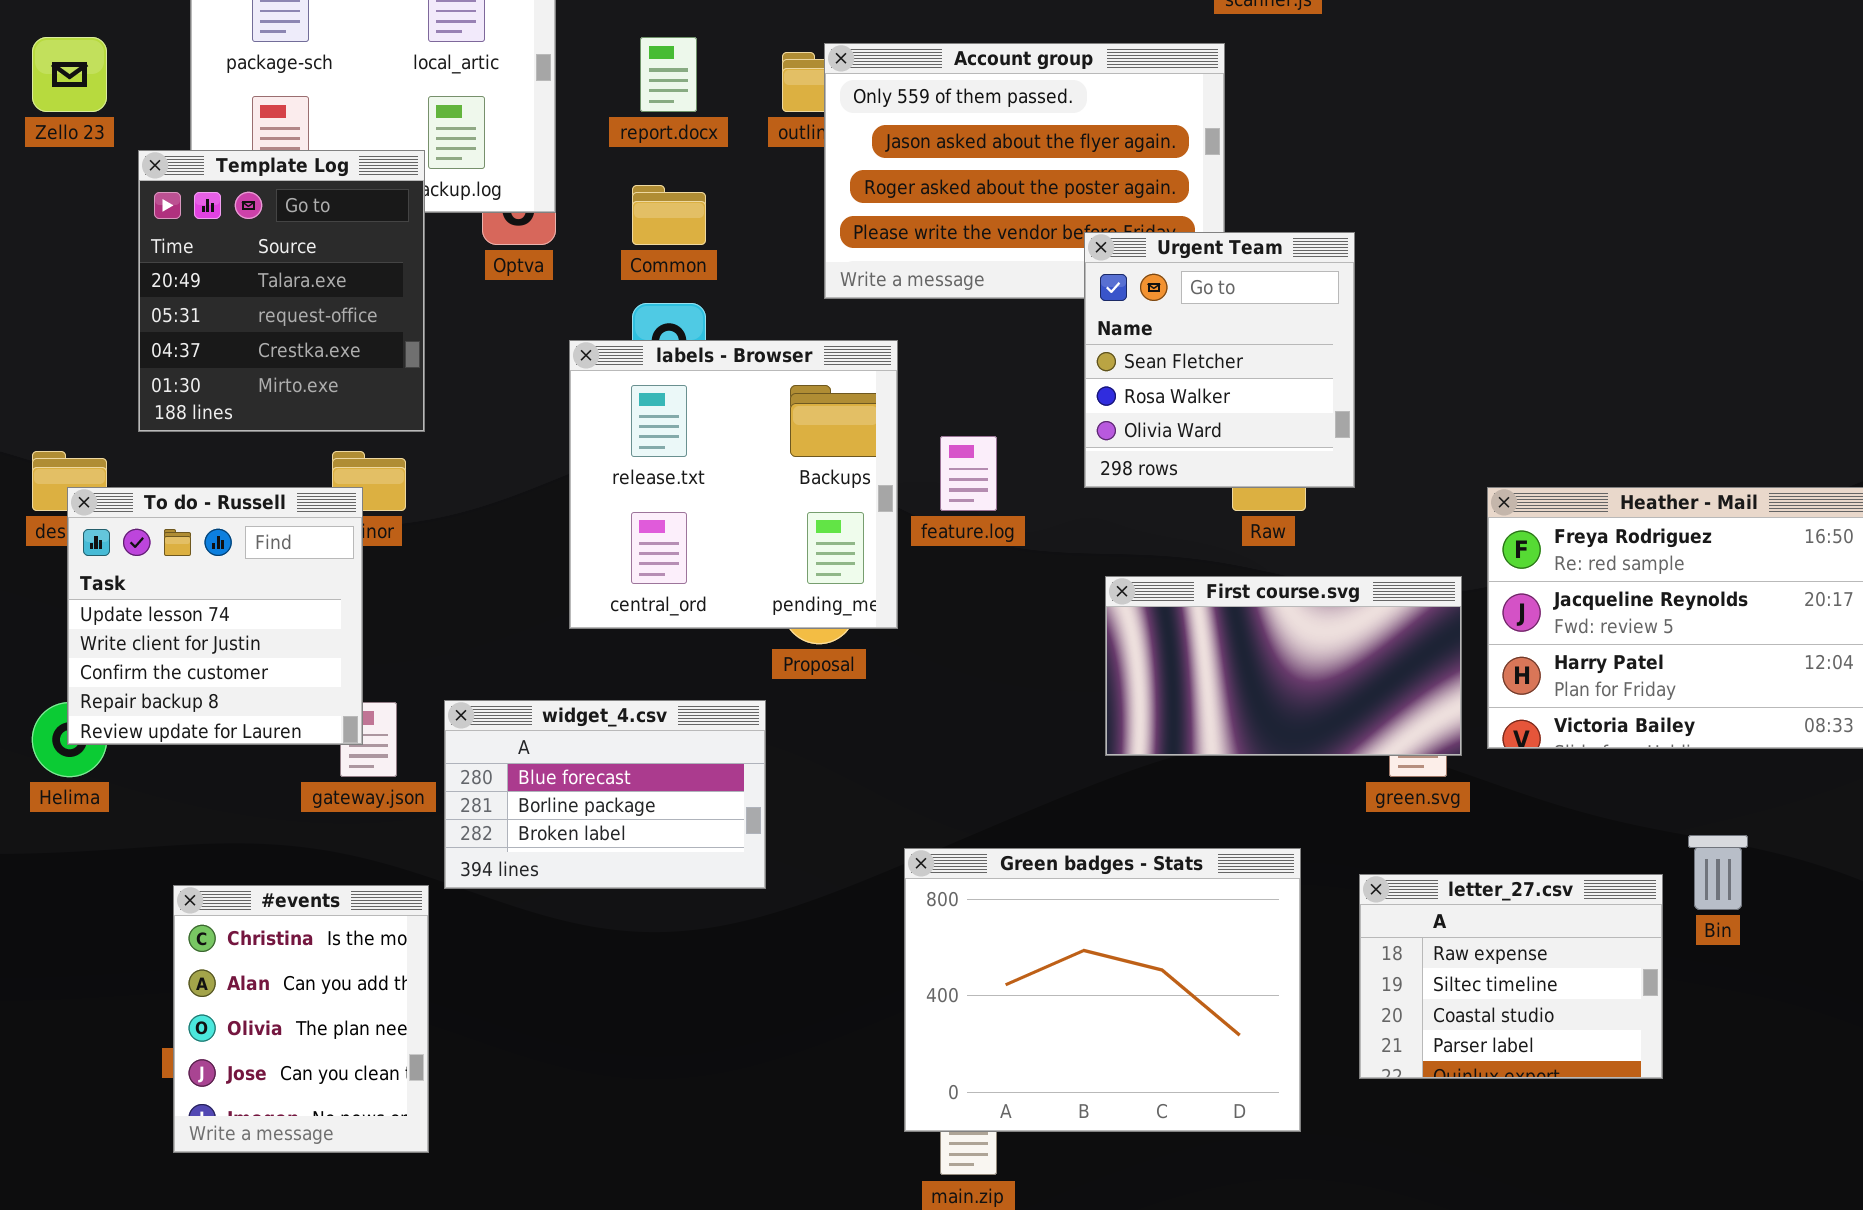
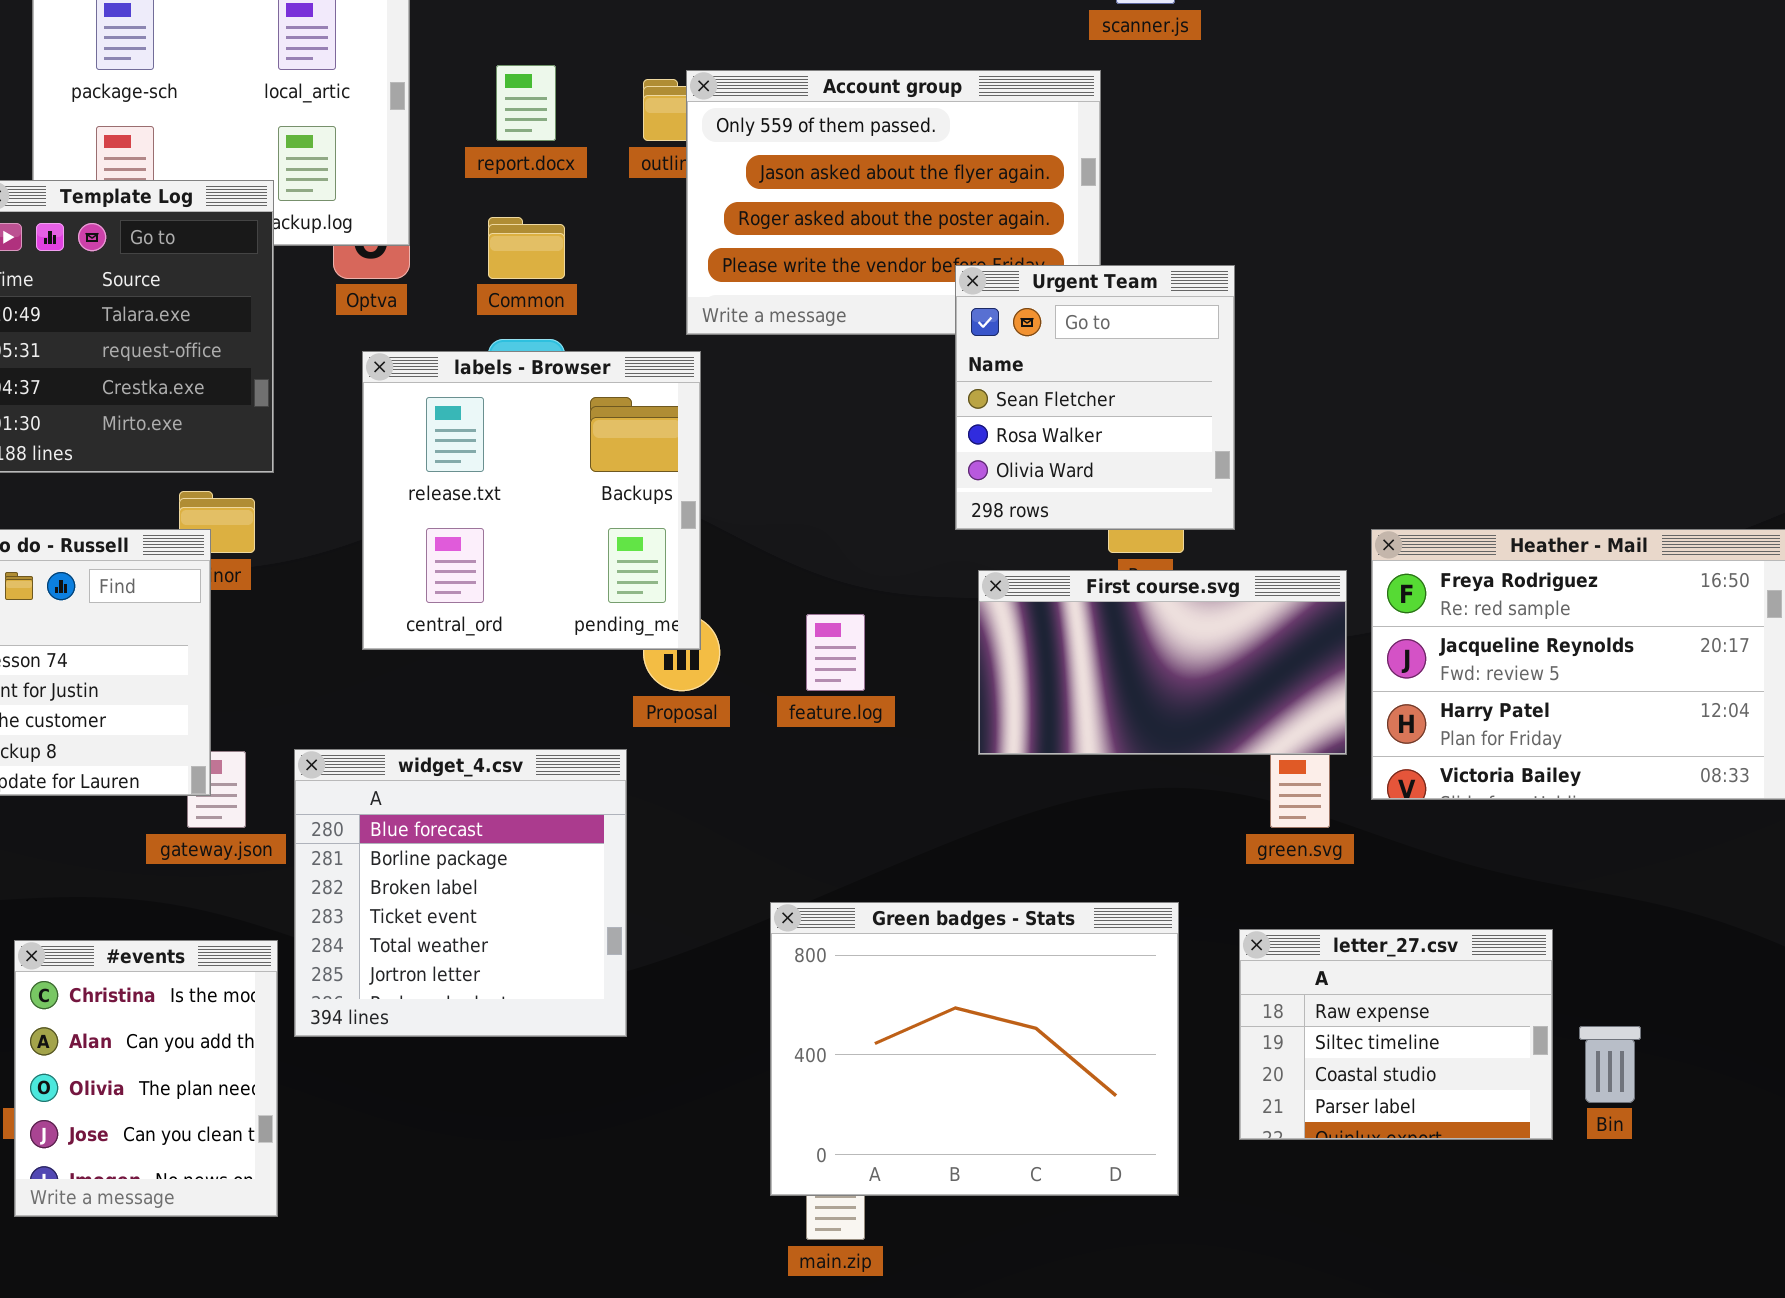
labels - Browser: [569,340,898,629] -> [362,351,701,650], moved
feature.log: [940,436,997,511] -> [806,614,865,691], moved
First course.svg: [1105,576,1462,756] -> [978,570,1347,755], moved
widget_4.csv: [444,700,766,889] -> [294,749,627,1037], resized
Bin: [1688,835,1748,910] -> [1579,1026,1641,1103], moved

